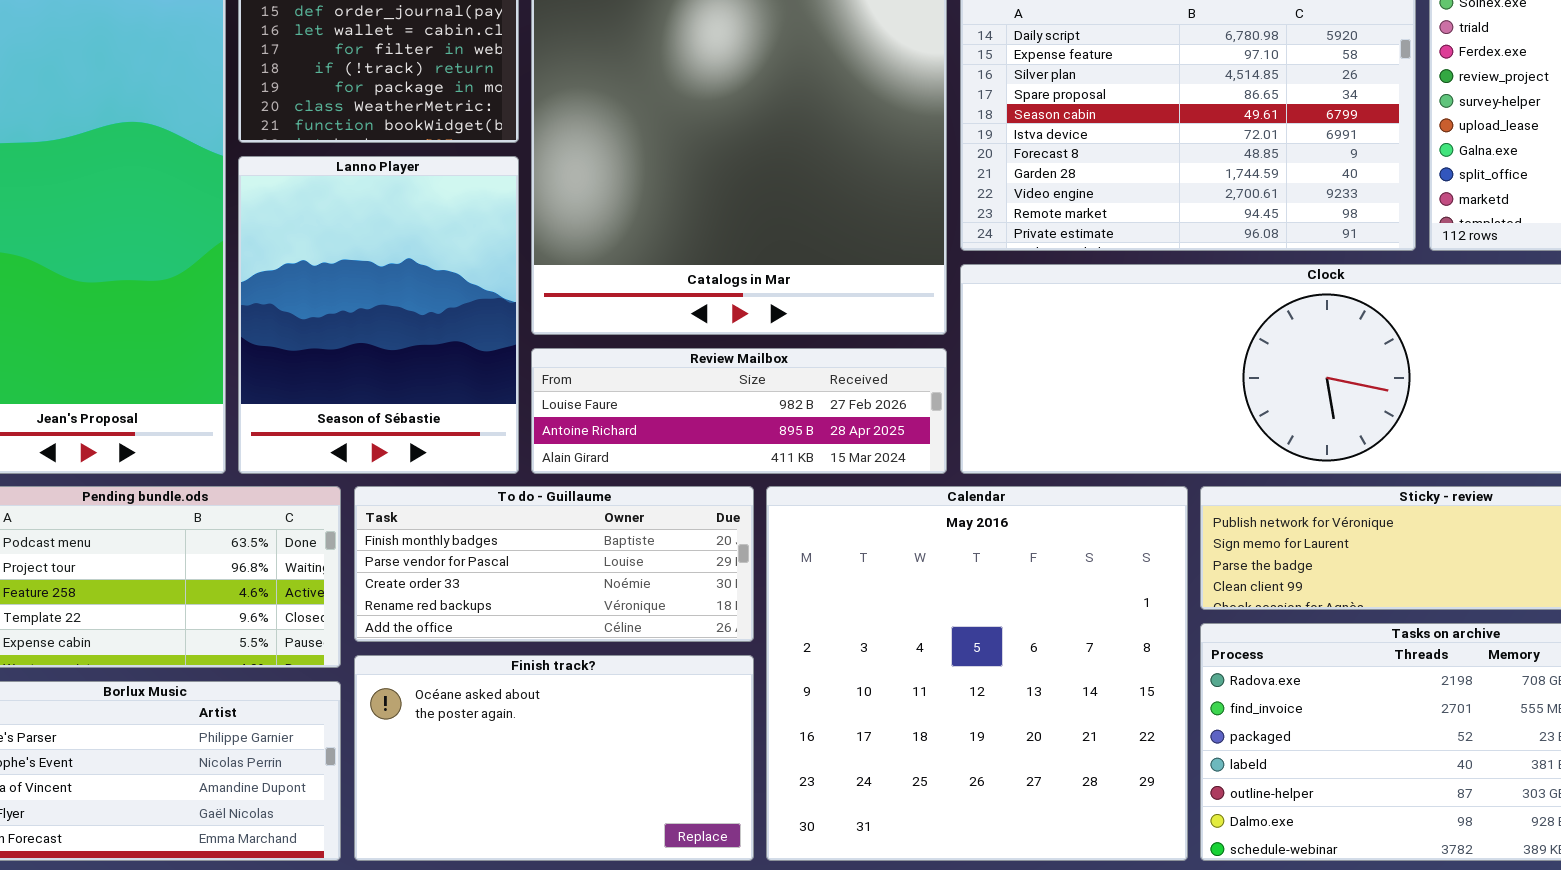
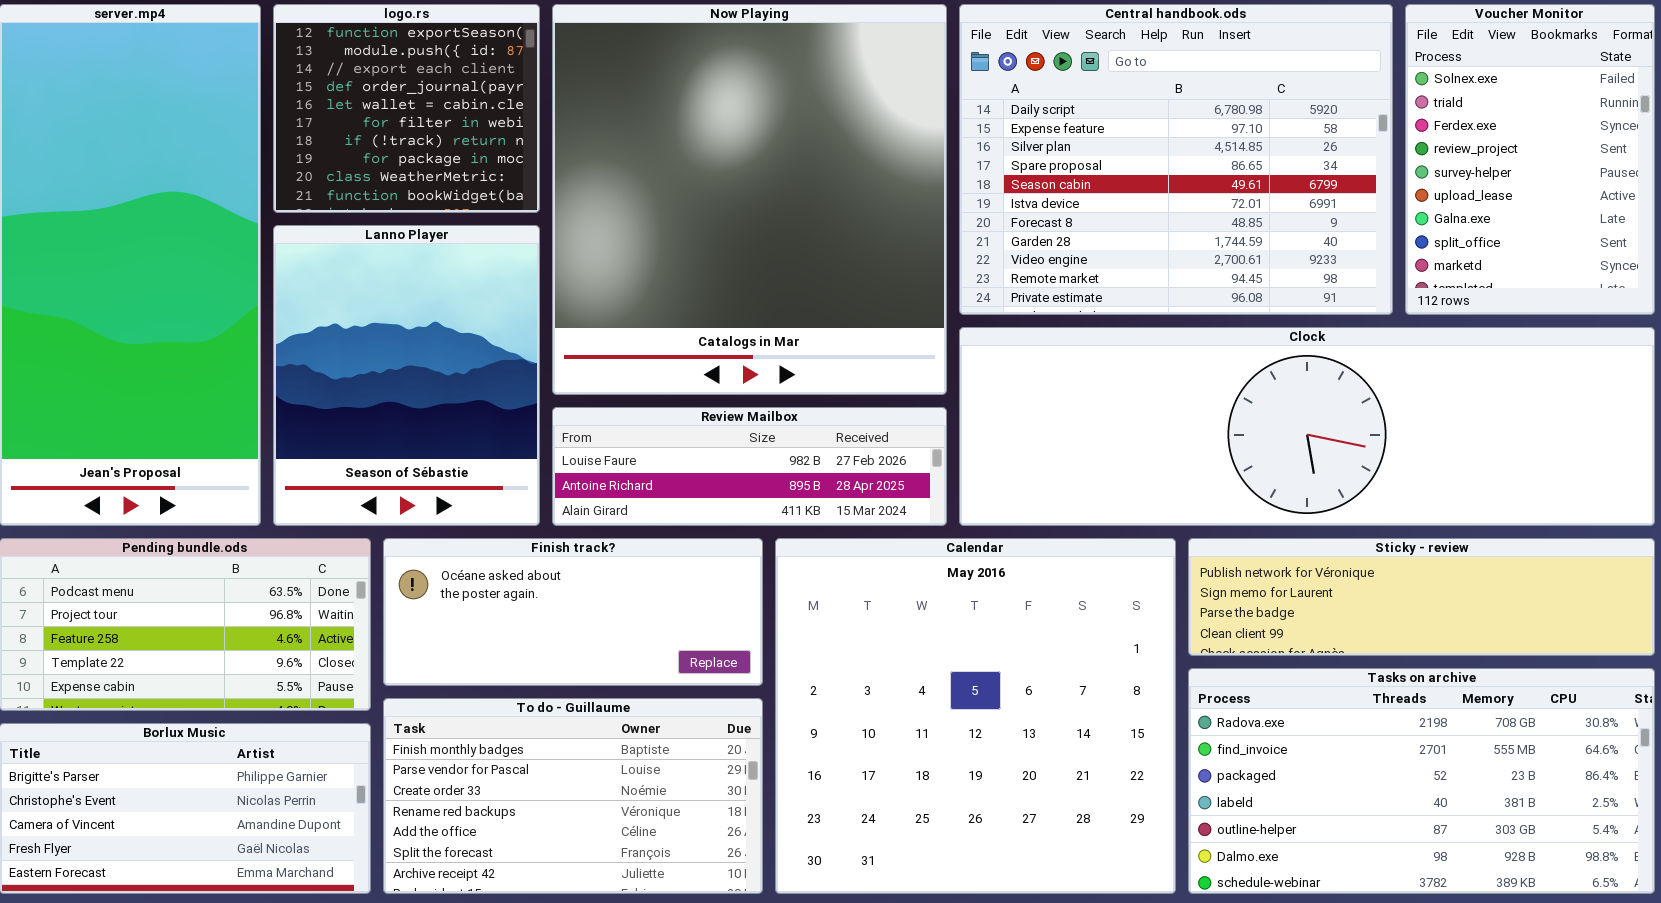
To do - Guillaume: [354,486,754,642] -> [383,698,763,894], moved, resized
Finish track?: [354,655,754,861] -> [383,538,763,686], moved, resized

